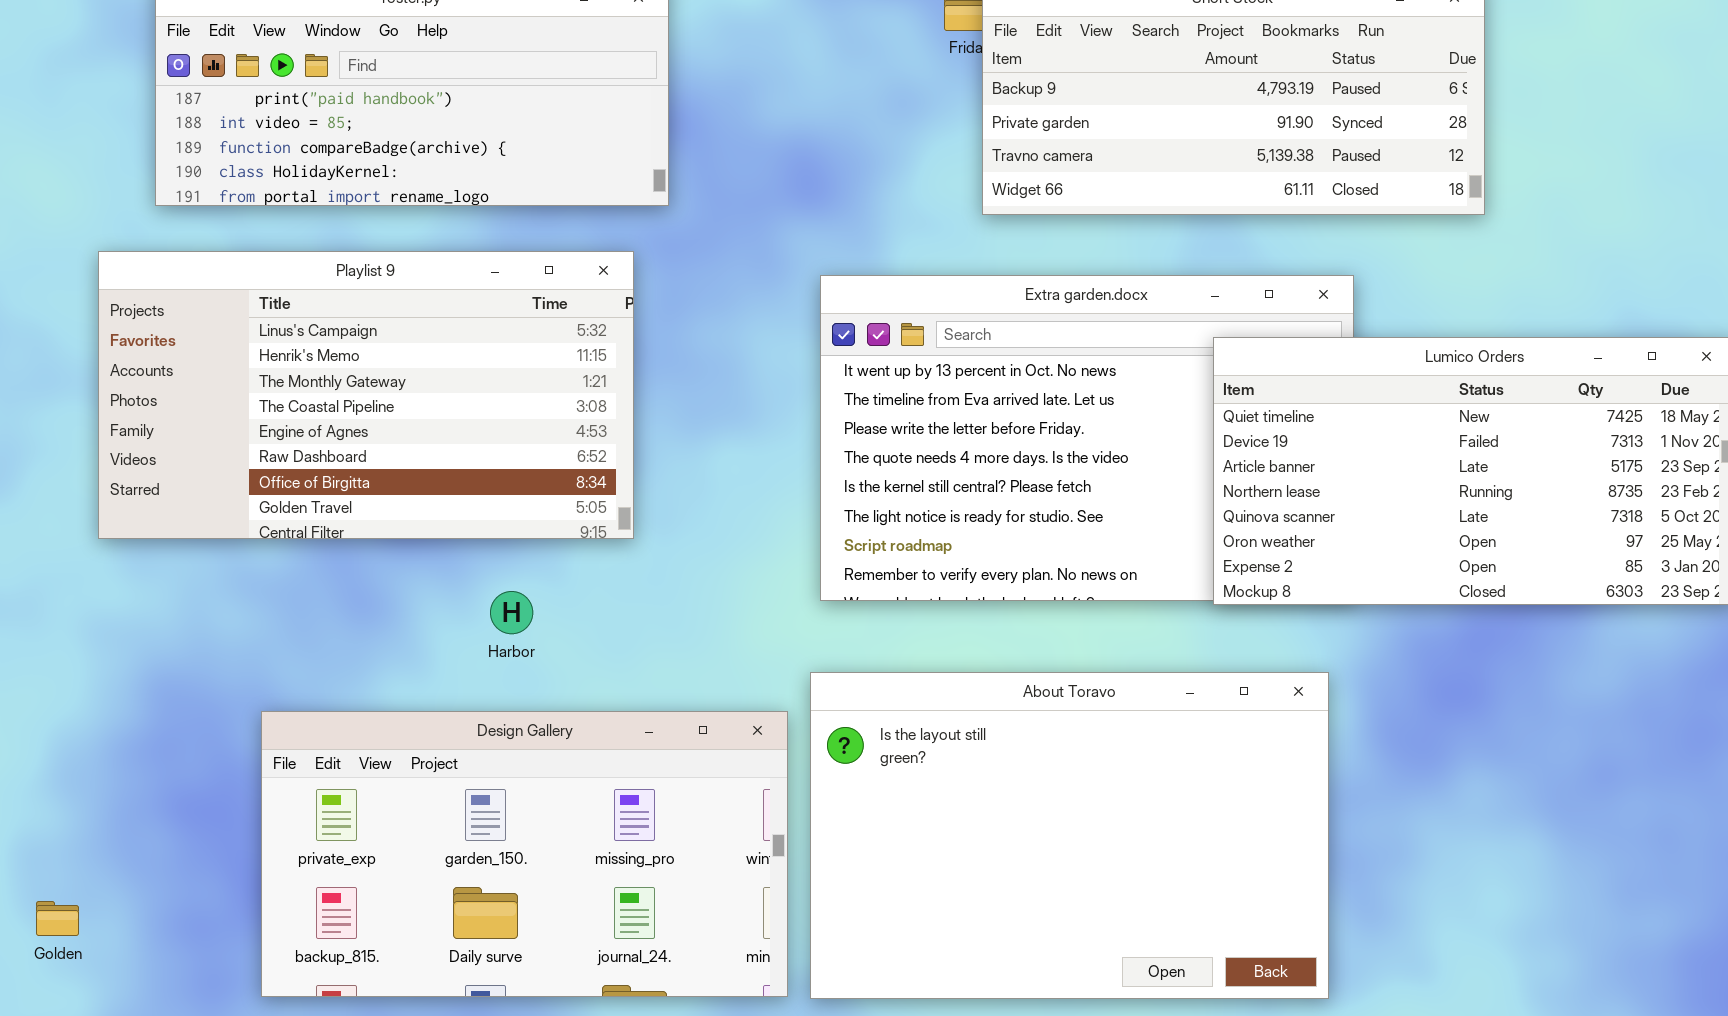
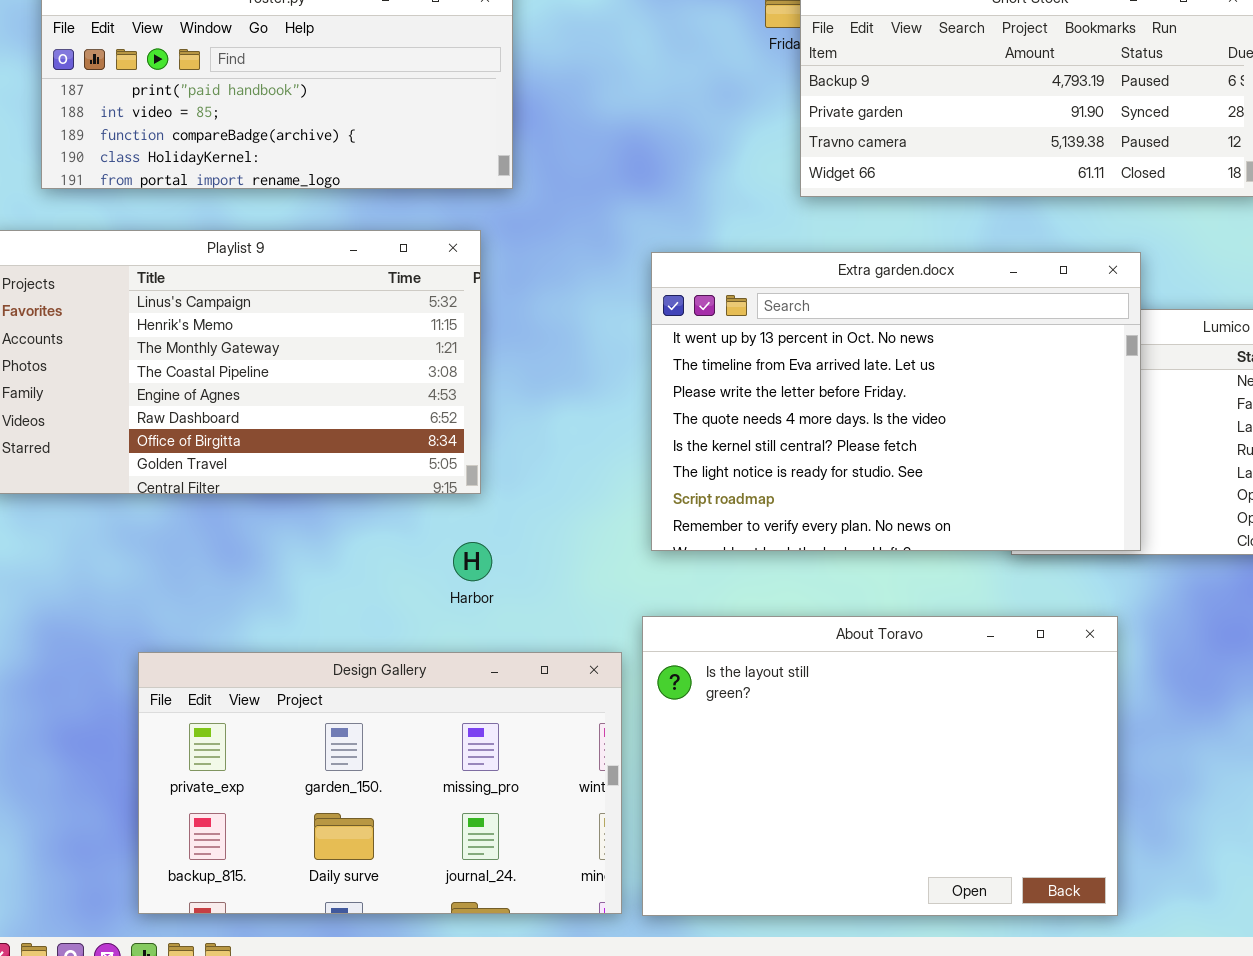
Extra garden.docx: [820,275,1354,601] -> [651,252,1141,551], raised
Harbor: [490,591,533,634] -> [453,542,492,581], moved

